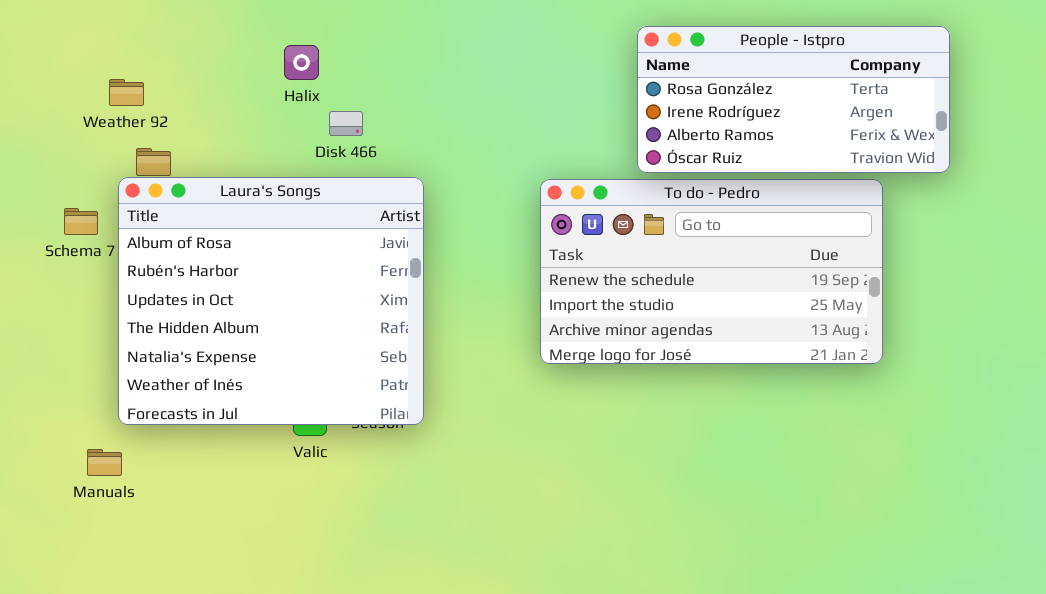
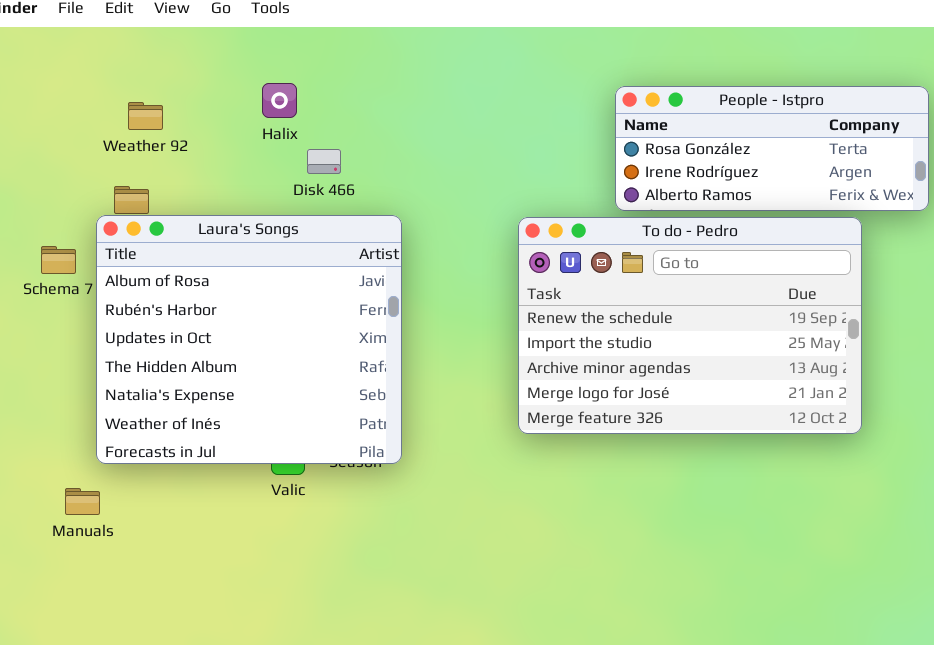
People - Istpro: [637,26,950,173] -> [615,86,929,211], resized
Weather 92: [109,79,144,106] -> [128,102,163,130], moved
To do - Pedro: [540,179,883,364] -> [518,217,862,434], resized

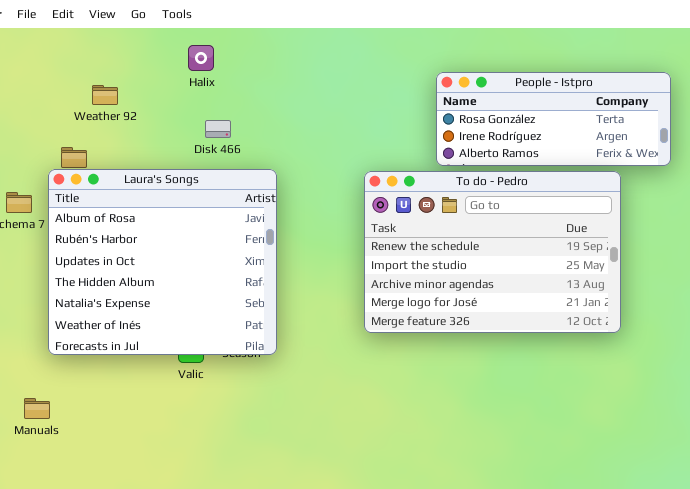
Halix: [262,83,297,118] -> [188,45,214,71], moved
Weather 92: [128,102,163,130] -> [92,85,118,105], moved
Manuals: [65,488,100,515] -> [24,398,50,419], moved

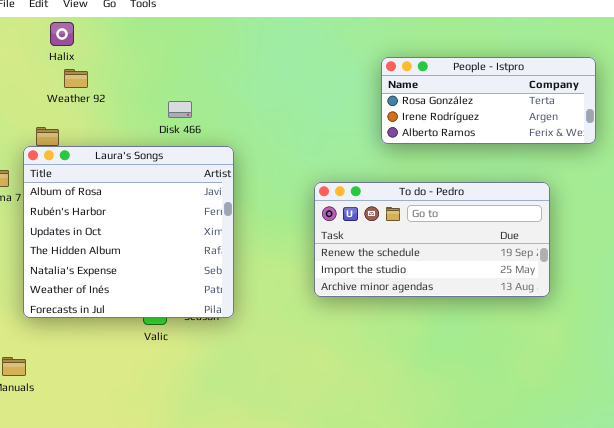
Halix: [188,45,214,71] -> [50,22,74,46], moved
To do - Pedro: [364,171,621,333] -> [314,182,550,297], resized

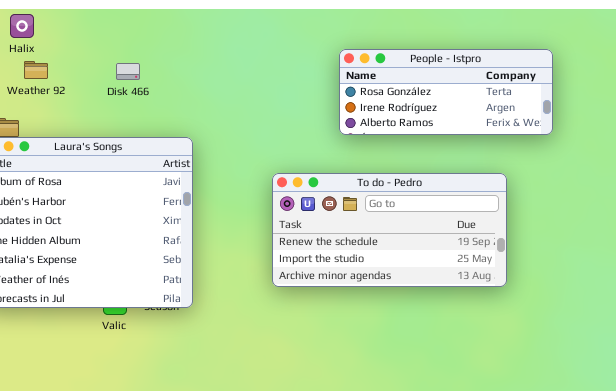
Disk 466: [168,101,192,118] -> [116,63,140,80], moved

